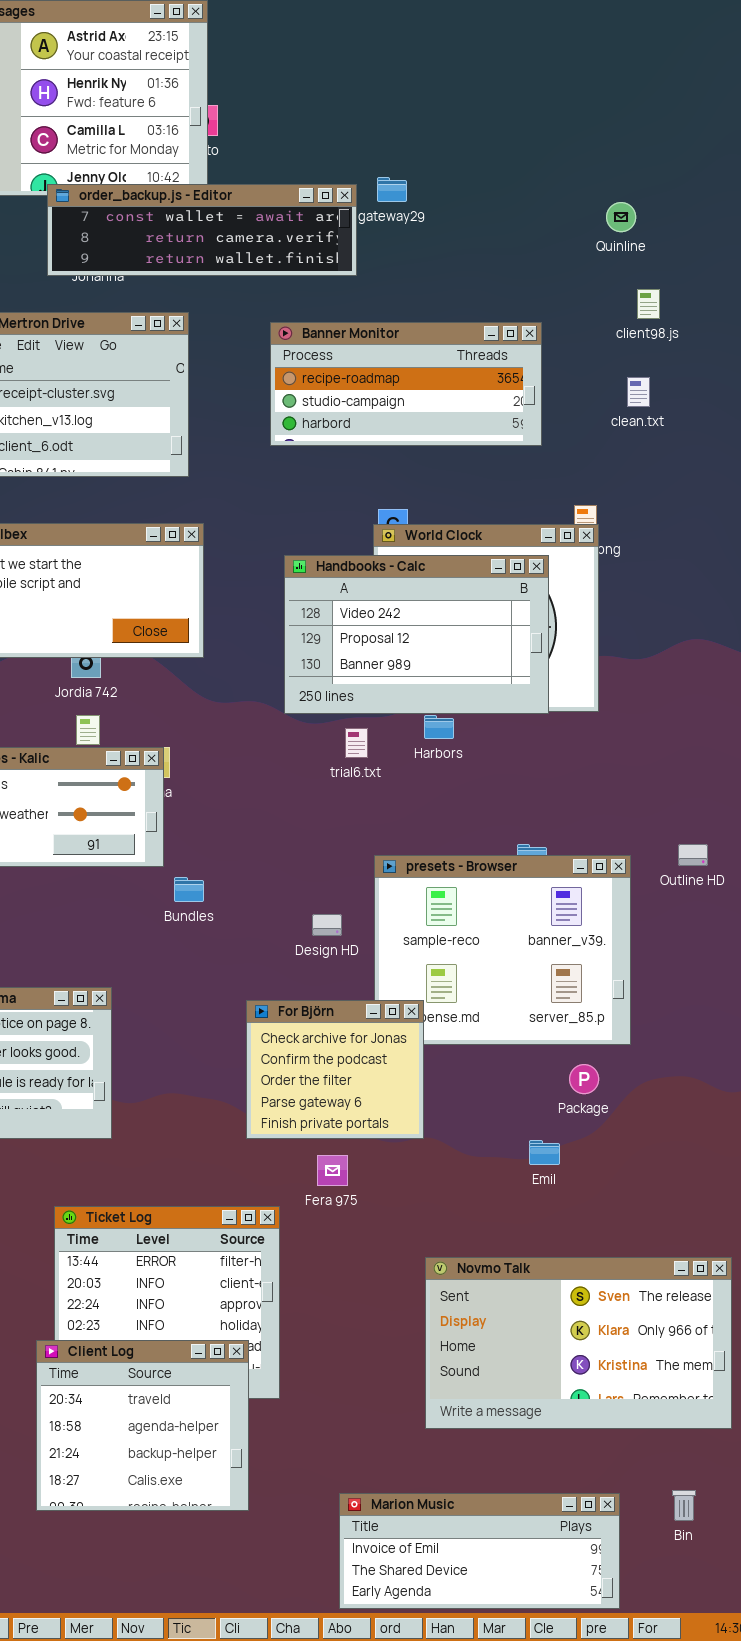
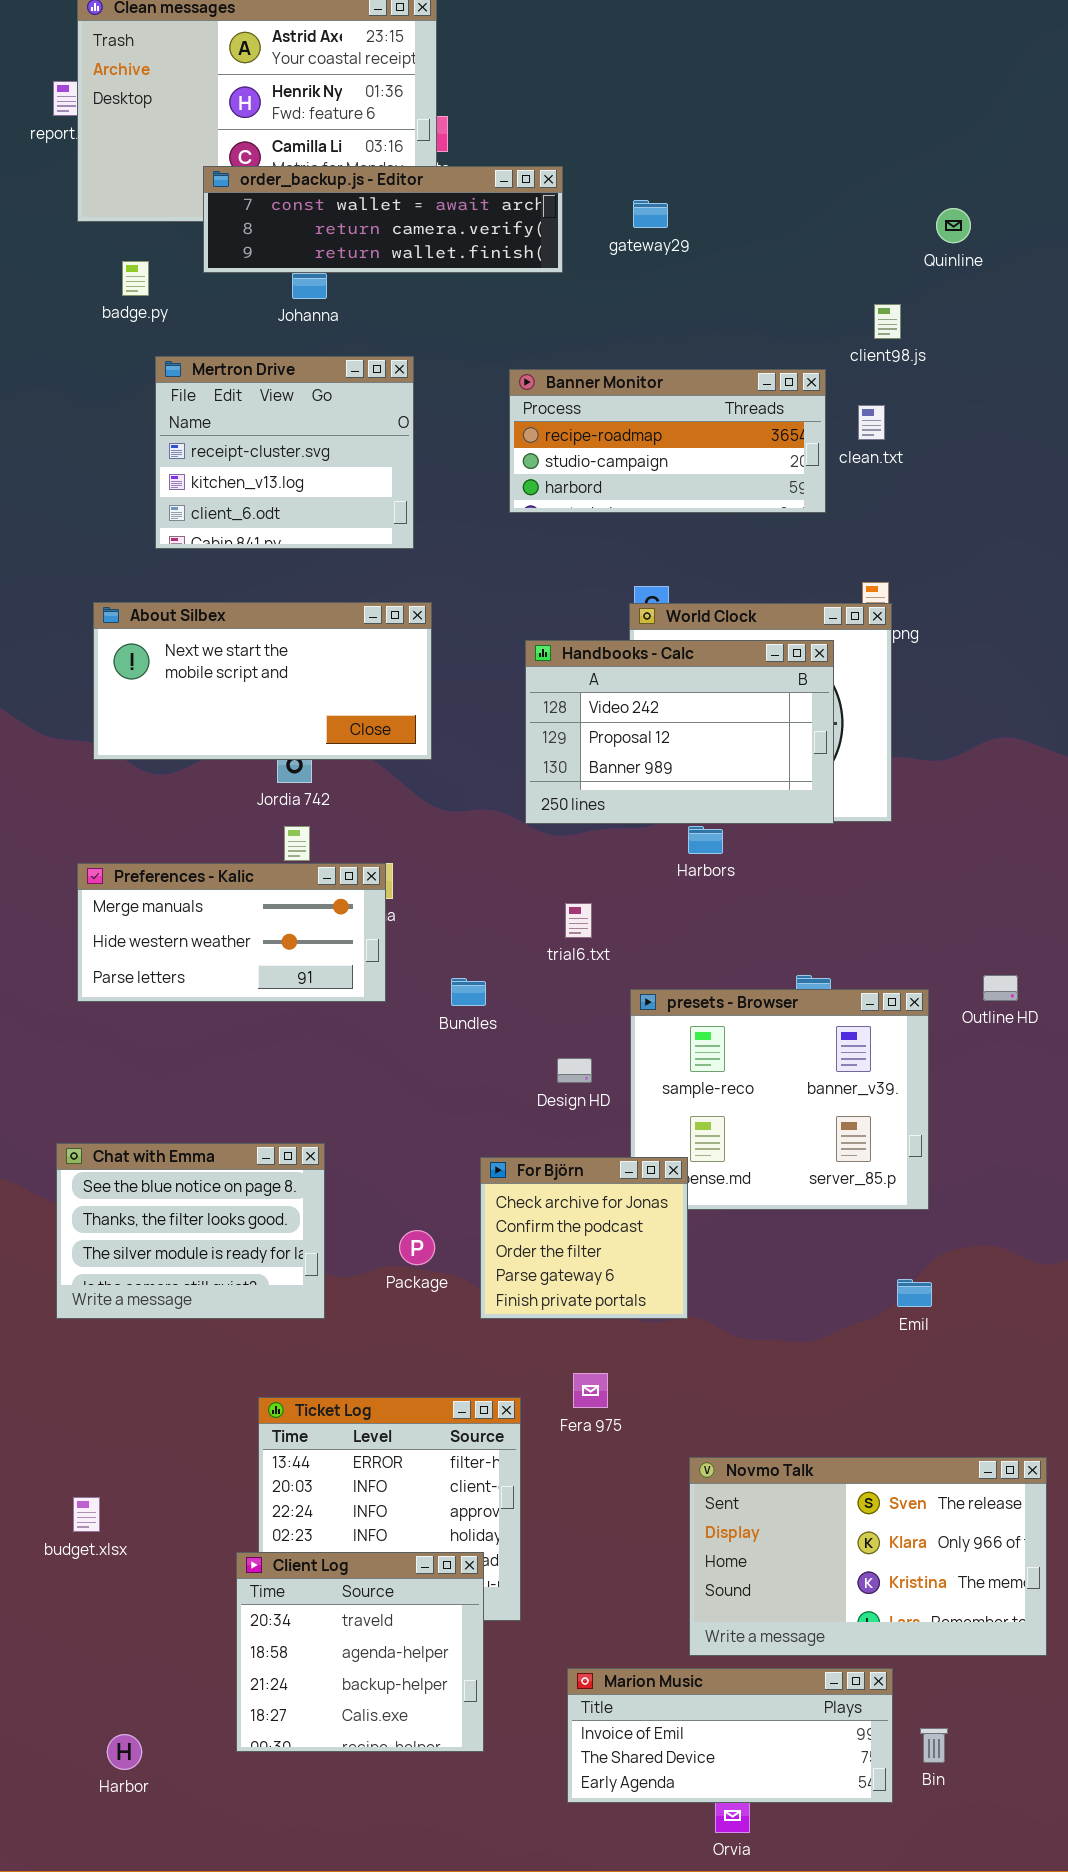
order_backup.js - Editor: [47,184,357,276] -> [203,166,563,273], moved
Quinline: [606,202,636,232] -> [936,208,971,243], moved
client98.js: [637,289,660,319] -> [874,304,901,339], moved
clean.txt: [627,377,650,407] -> [858,405,885,440], moved
trial6.txt: [345,728,368,758] -> [565,903,592,938], moved
Bundles: [174,877,204,902] -> [451,978,486,1006], moved
Package: [569,1064,599,1094] -> [399,1230,435,1265], moved
Emil: [529,1140,560,1165] -> [897,1279,932,1307], moved
Fera 975: [317,1155,348,1186] -> [573,1373,608,1408], moved
Bin: [672,1490,696,1521] -> [920,1728,948,1763], moved
Marion Music: [339,1493,620,1609] -> [567,1668,893,1803], moved

